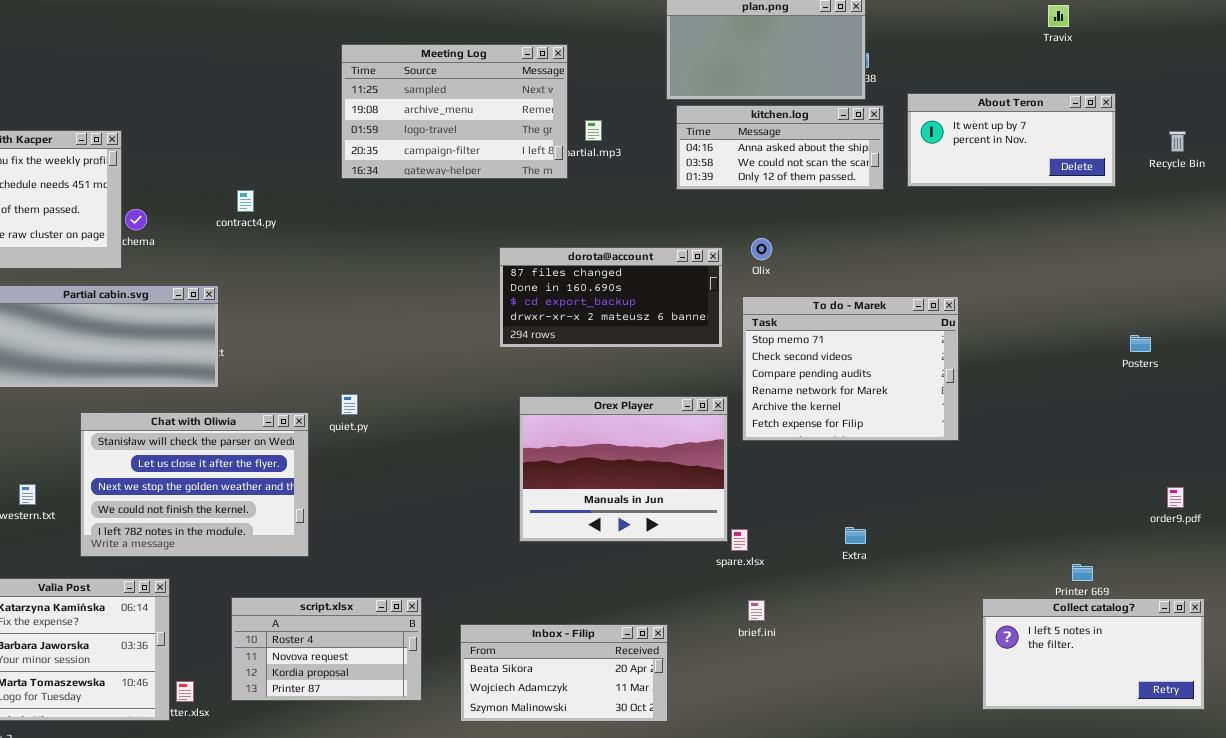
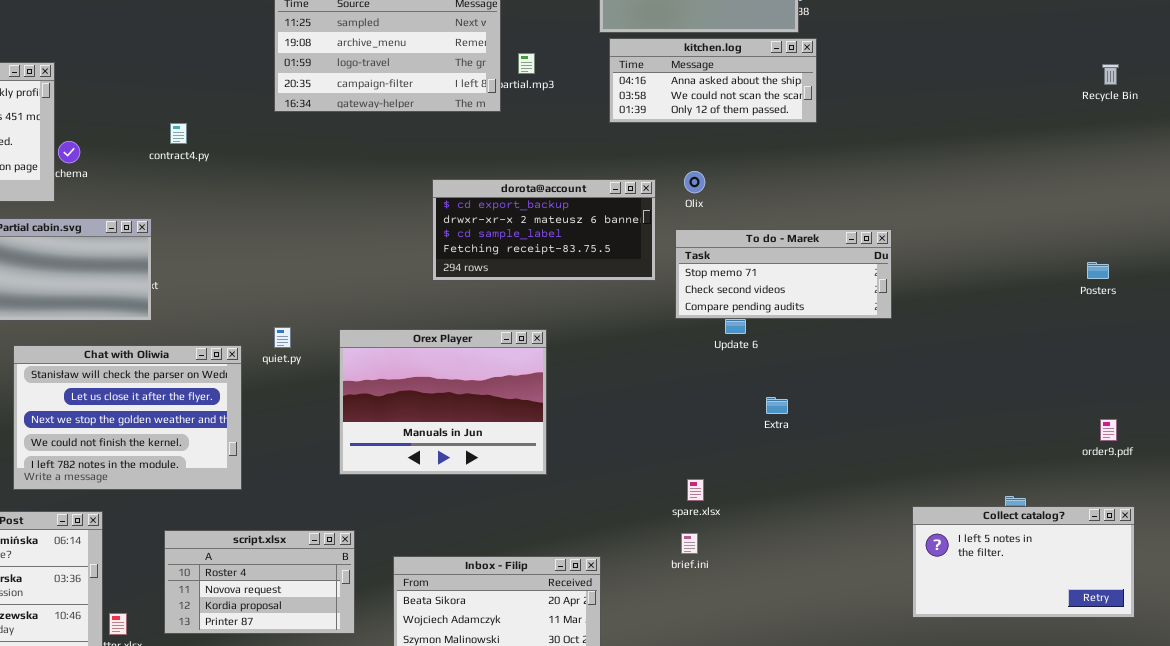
About Teron: [907,93,1116,187] -> none, closed
dorota@account: [499,247,723,348] -> [432,179,656,281], scrolled down 2 rows
To do - Marek: [742,296,959,441] -> [675,229,892,319], resized
Posters: [1130,335,1151,352] -> [1087,262,1109,279], moved
Orex Player: [519,396,728,542] -> [339,329,547,475], moved
Extra: [845,527,866,544] -> [766,397,788,414], moved
spare.xlsx: [731,529,748,551] -> [687,479,704,501], moved
Collect catalog?: [982,598,1205,710] -> [912,506,1135,618], moved

